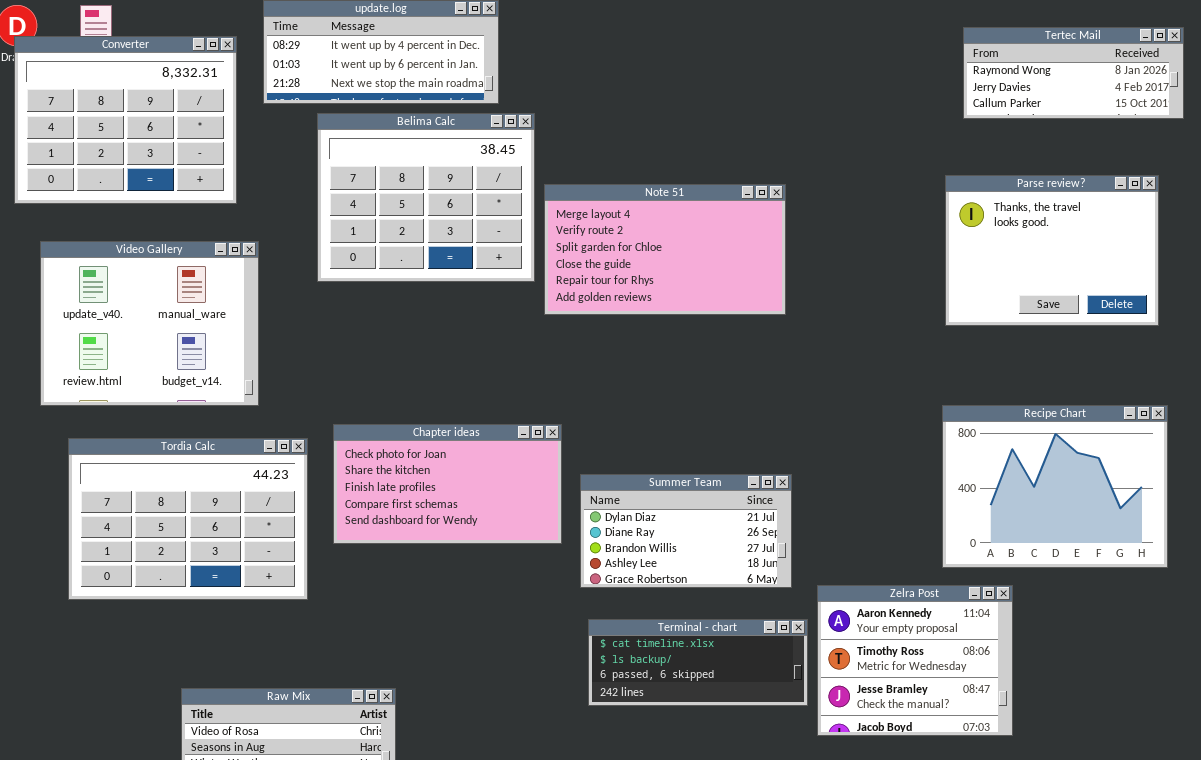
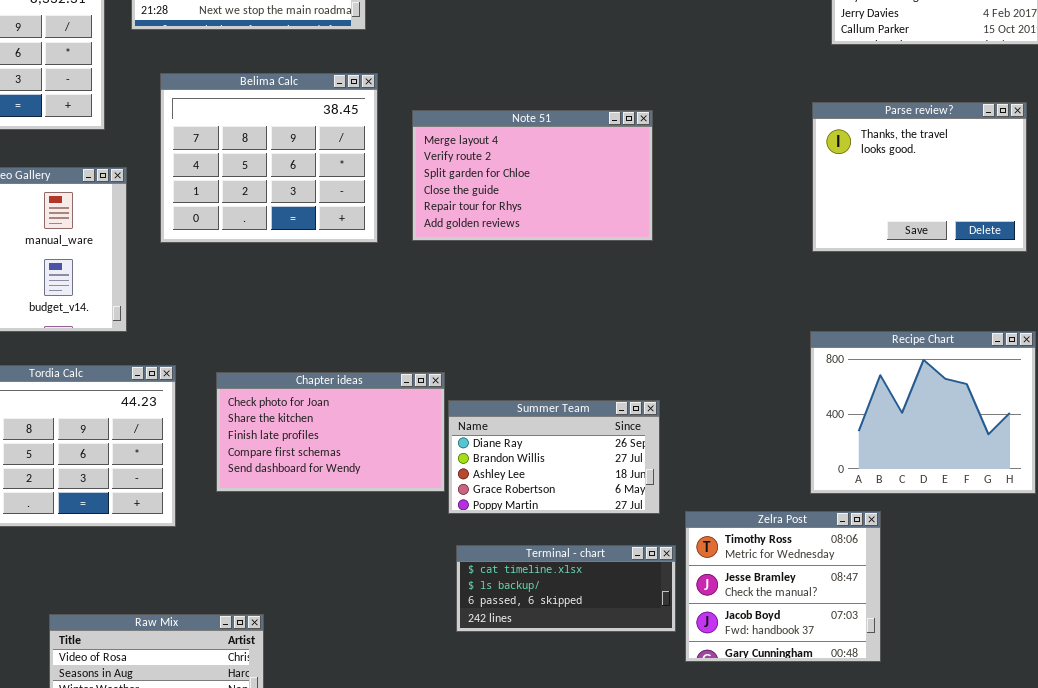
Belima Calc: [317,113,535,282] -> [160,73,378,243], moved
Chapter ideas: [333,424,562,544] -> [216,372,445,492], moved
Summer Team: [580,474,792,588] -> [448,400,660,514], scrolled down 1 row
Zelra Post: [817,585,1013,736] -> [685,511,881,662], scrolled down 1 row

